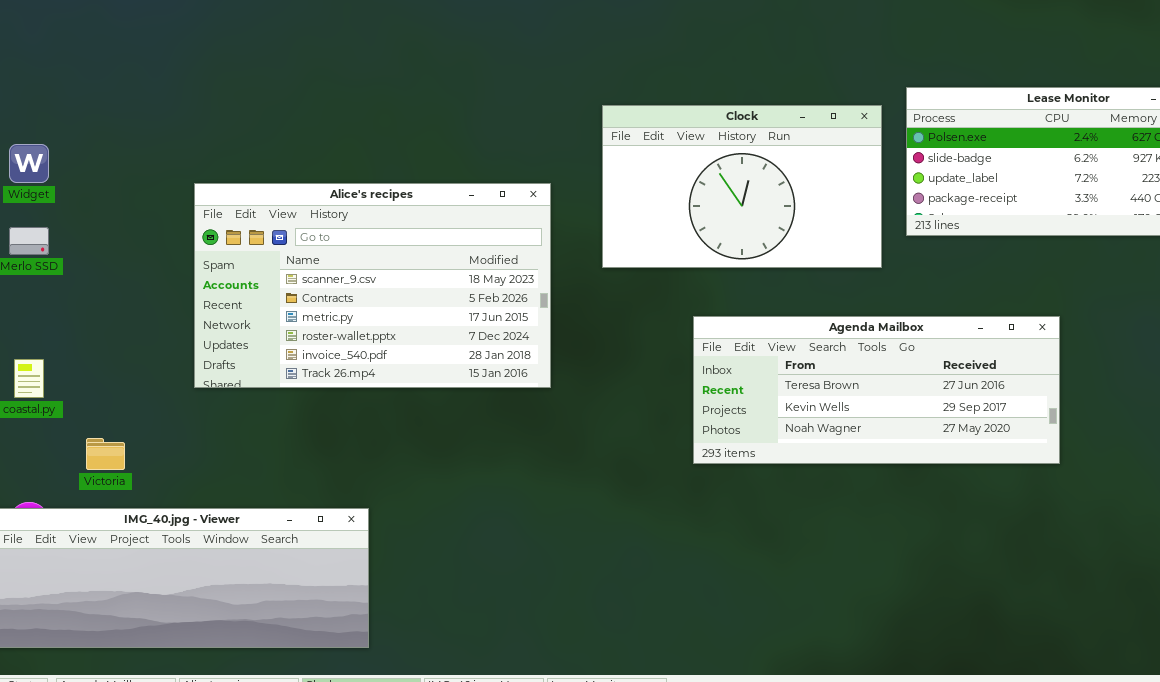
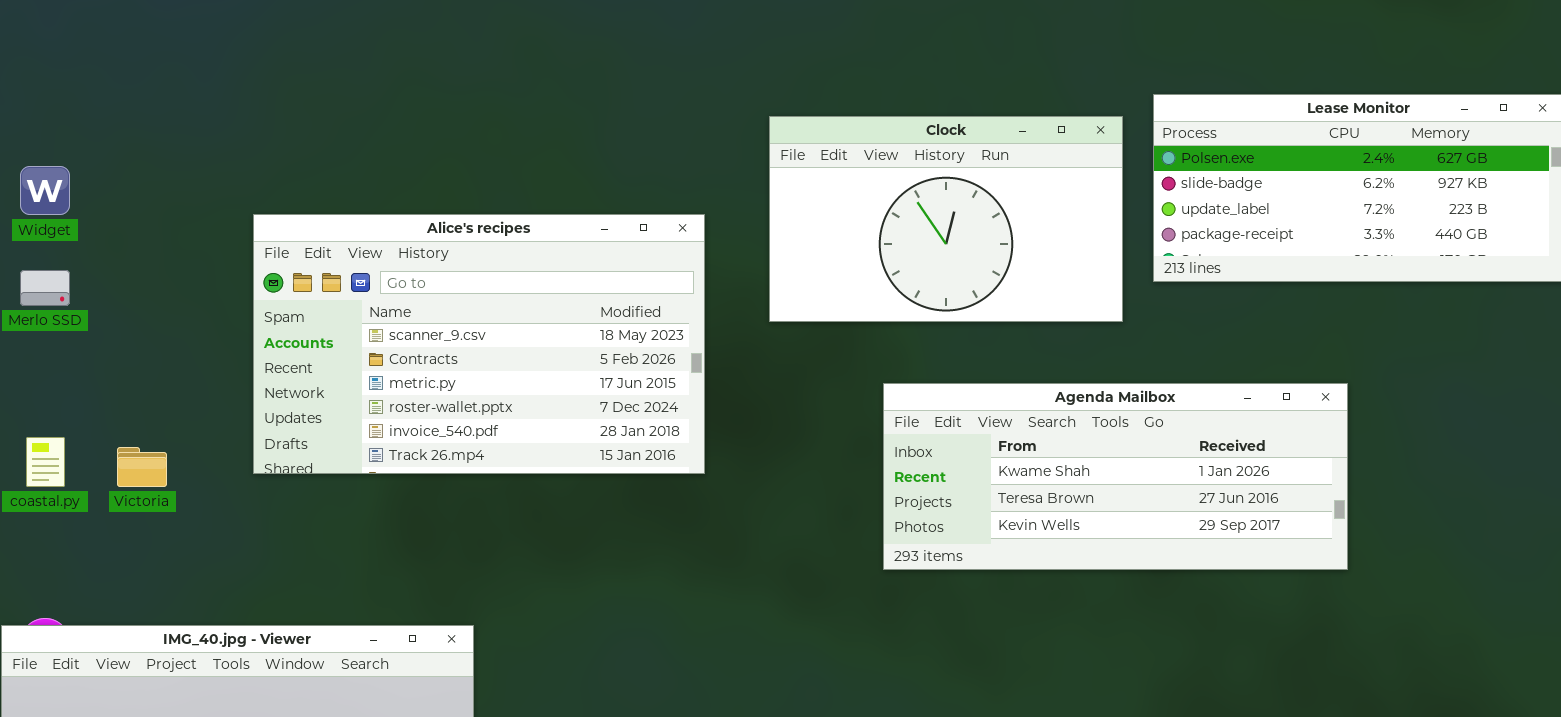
Agenda Mailbox: [693,316,1060,464] -> [883,383,1348,570], scrolled up 1 row
Victoria: [86,438,125,470] -> [117,447,167,487], moved

